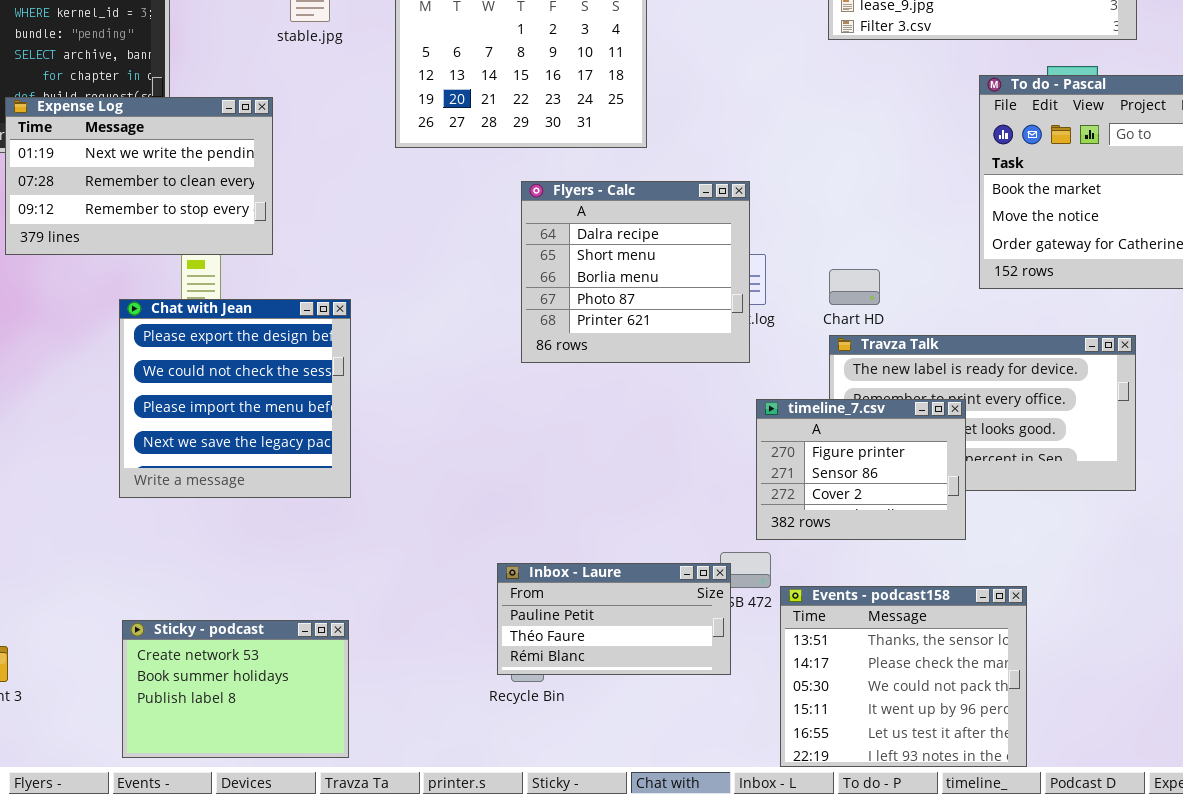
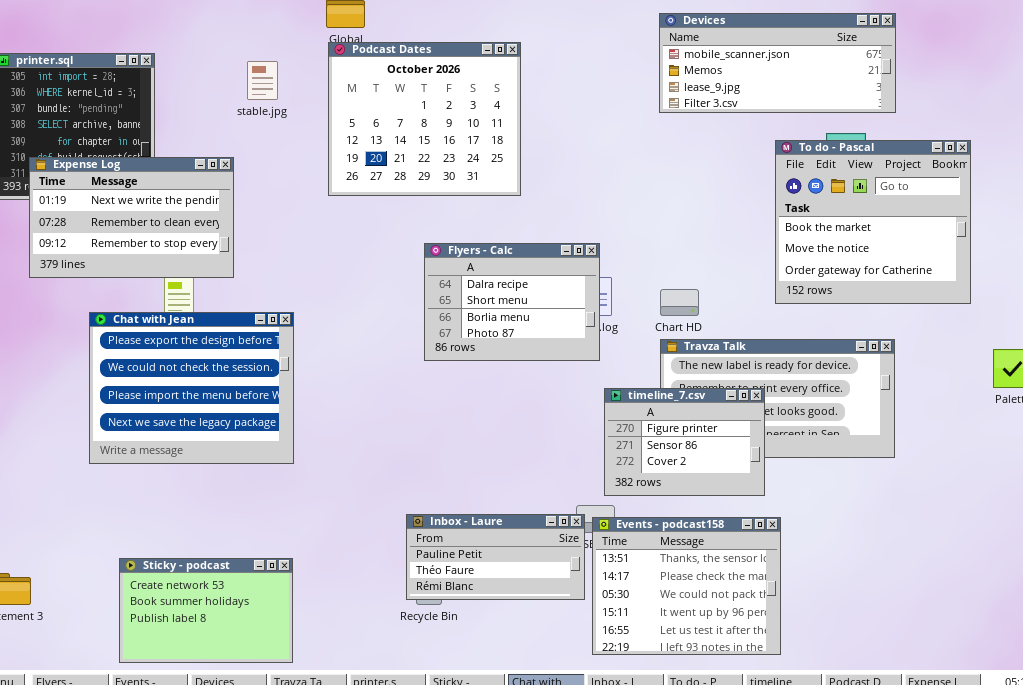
Flyers - Calc: [521,181,750,363] -> [424,243,600,361], resized
Chat with Jean: [119,299,351,498] -> [89,312,294,464], resized
Events - podcast158: [780,586,1027,767] -> [592,517,781,655], moved

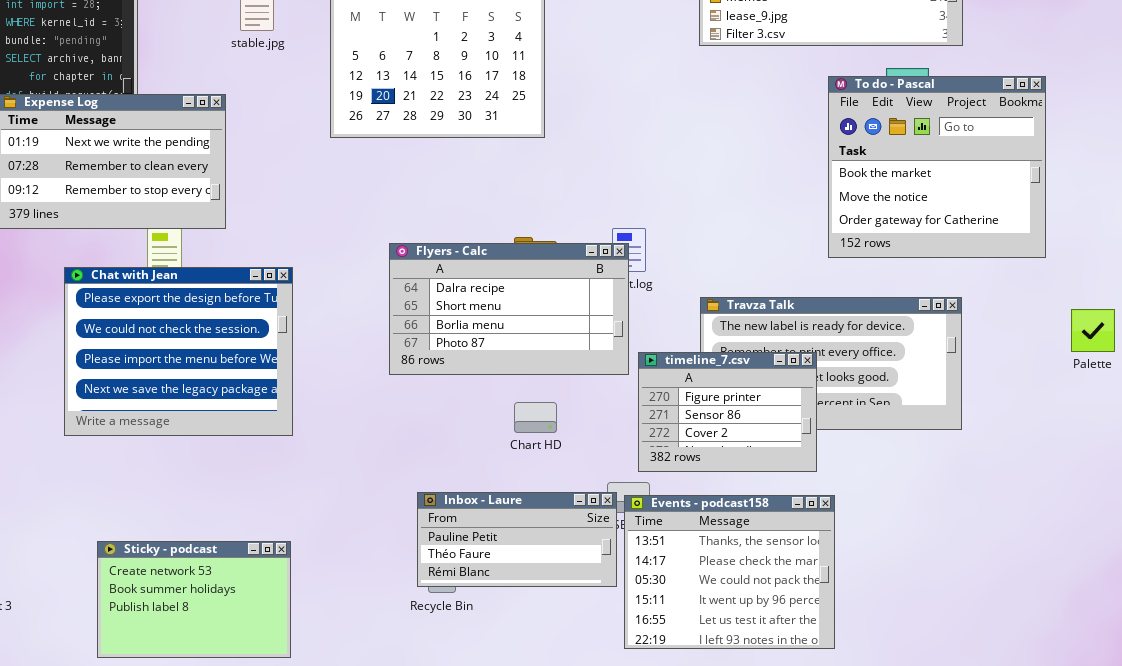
Flyers - Calc: [424,243,600,361] -> [389,243,629,375], moved, resized
Chart HD: [660,289,699,316] -> [514,402,557,433], moved

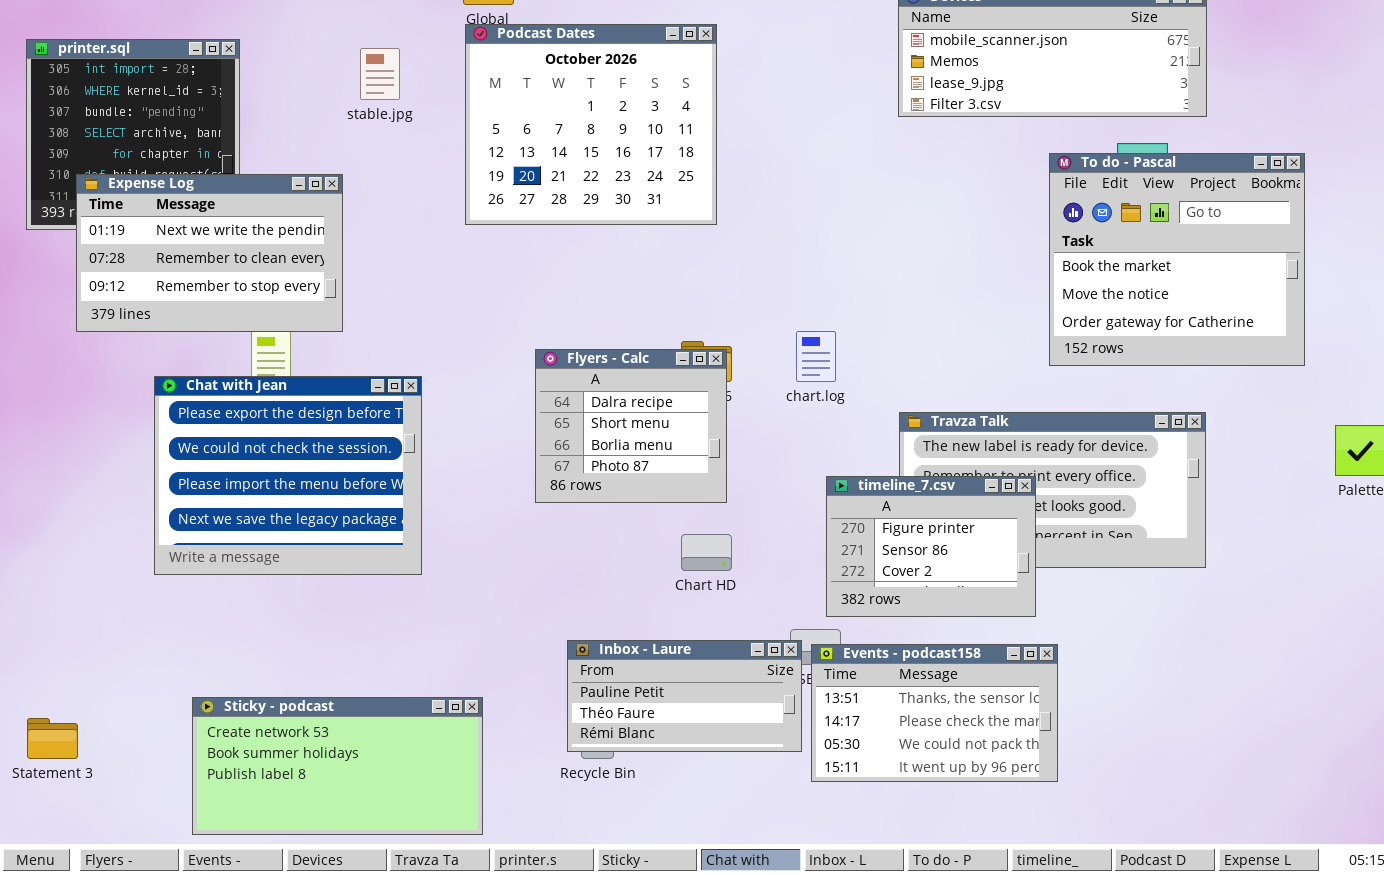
Flyers - Calc: [389,243,629,375] -> [535,349,727,503], resized
Events - podcast158: [624,495,835,649] -> [811,644,1058,782], resized
Sticky - podcast: [97,541,291,658] -> [192,697,483,835], resized

